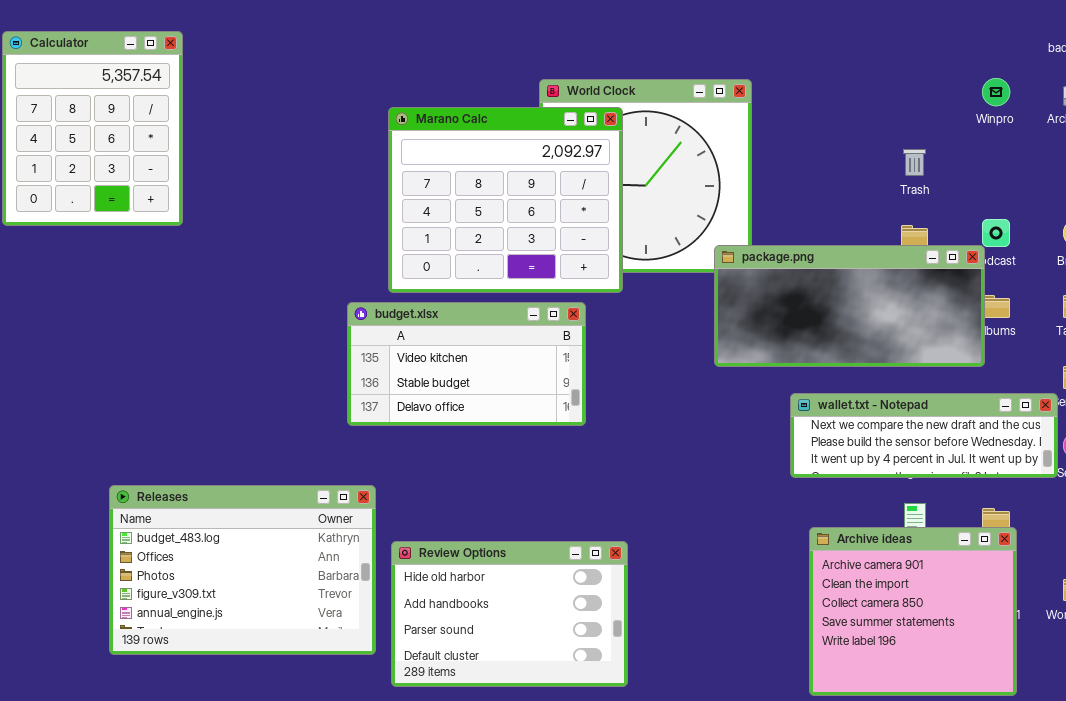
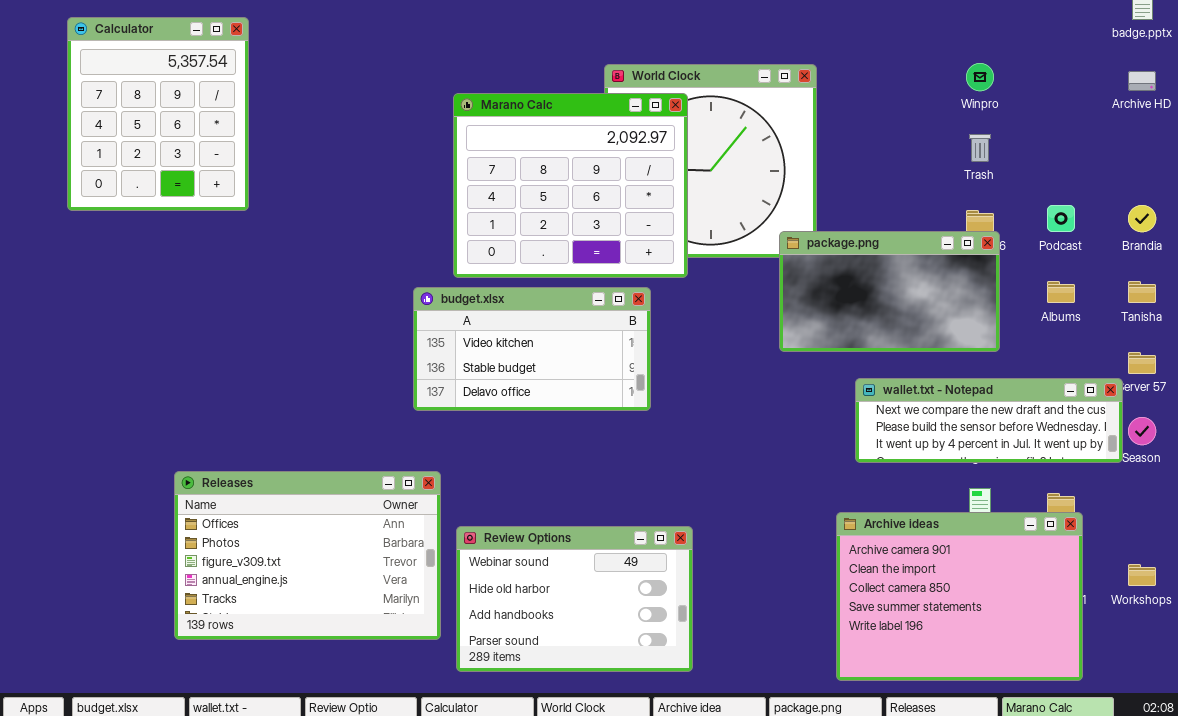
Winpro: [982,78,1010,106] -> [966,63,994,91], moved
package.png: [714,245,985,367] -> [779,231,1000,352], resized
Releases: [109,485,376,655] -> [174,471,441,640], scrolled down 1 row
Archive ideas: [809,527,1017,696] -> [836,512,1083,681], resized
Review Options: [391,541,628,687] -> [456,526,693,672], scrolled up 1 row

